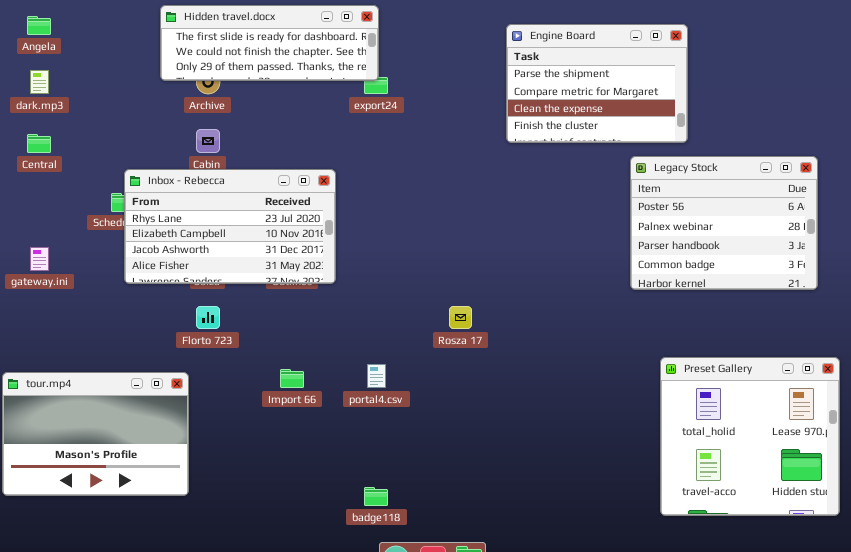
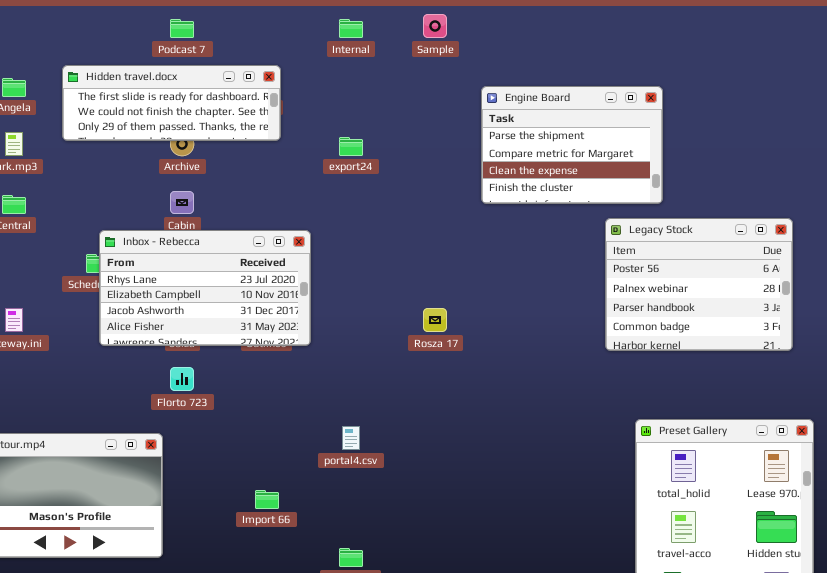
Hidden travel.docx: [160,5,379,81] -> [62,65,281,141], moved
Rosza 17: [449,306,472,329] -> [423,308,447,332], moved
Import 66: [280,369,304,388] -> [255,490,279,509], moved

